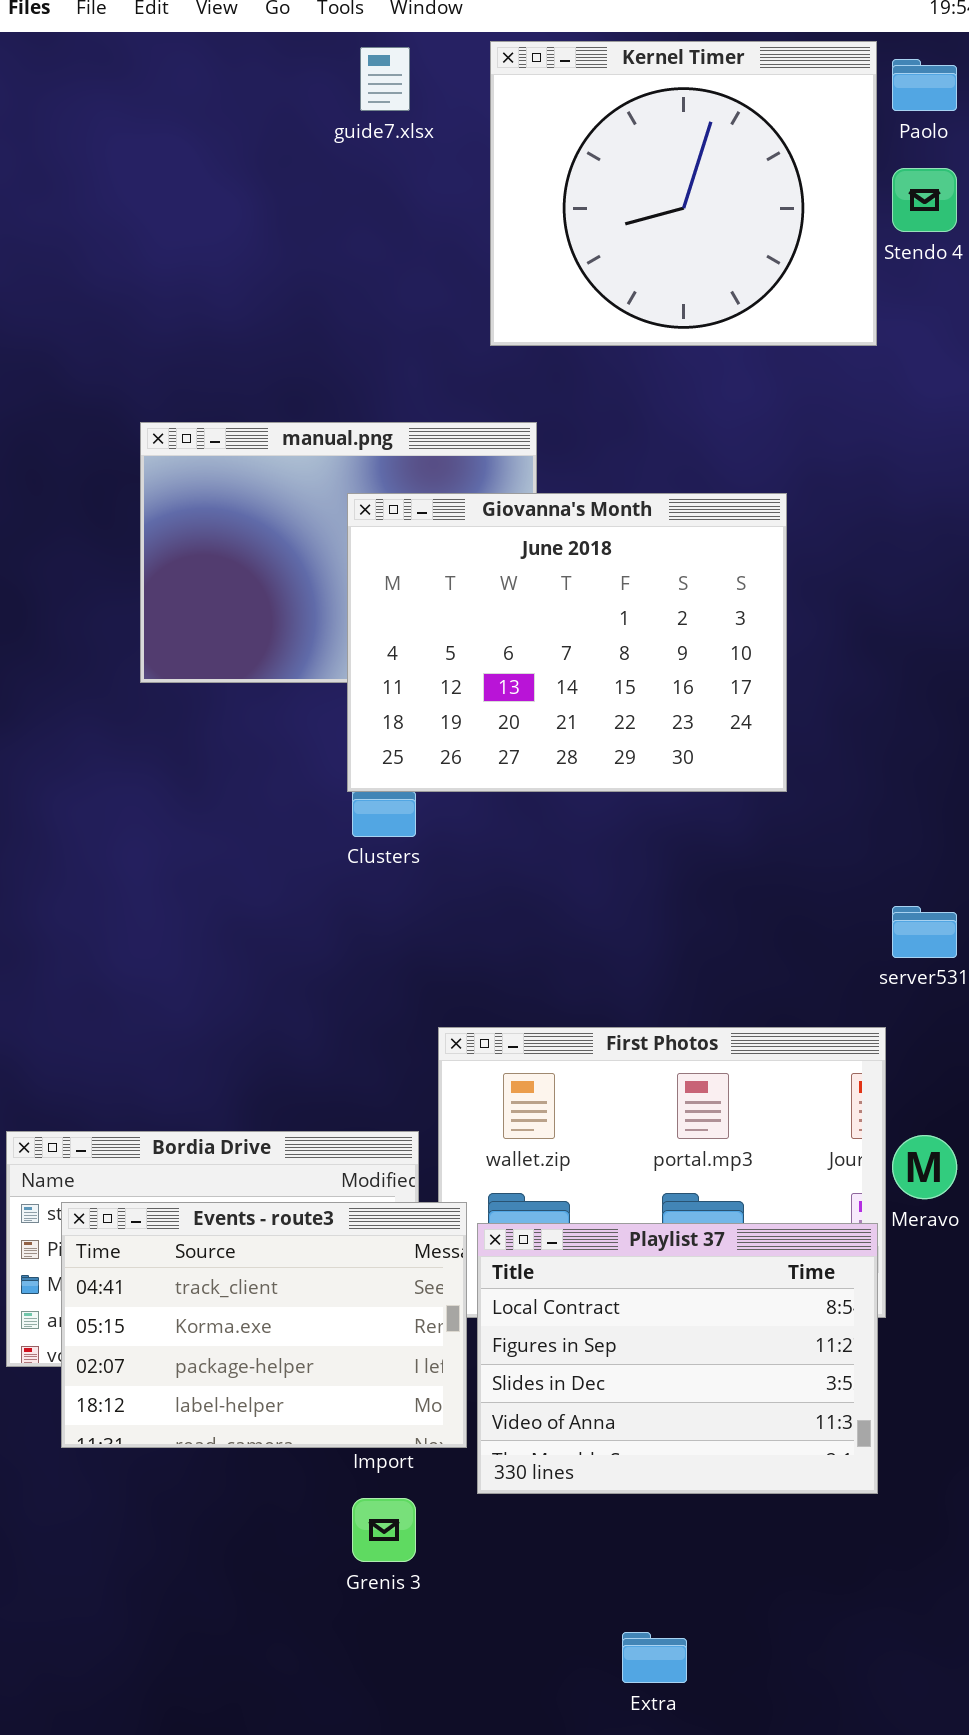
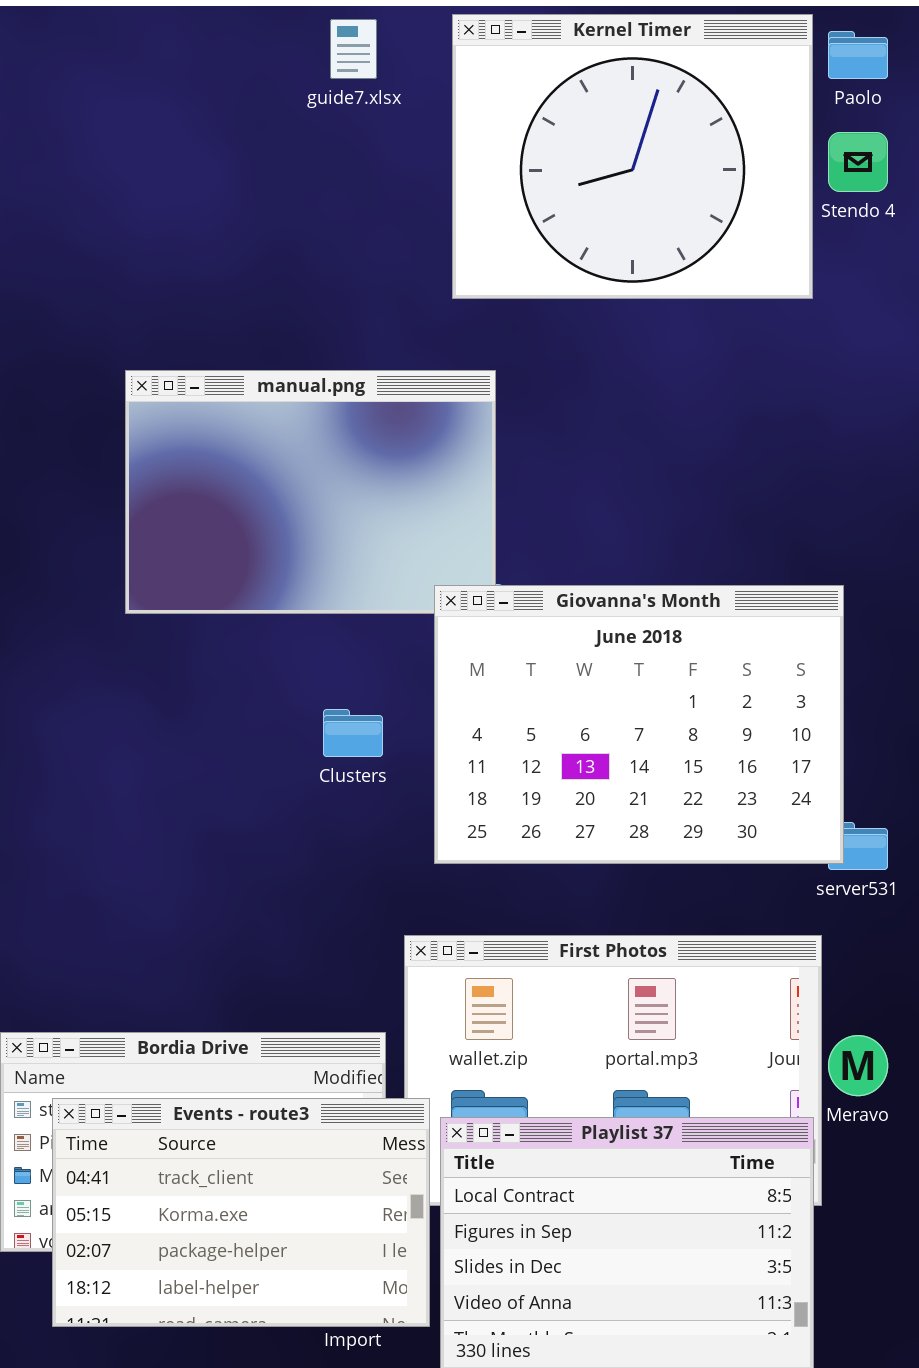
Giovanna's Month: [347,493,787,792] -> [434,585,844,864], moved

